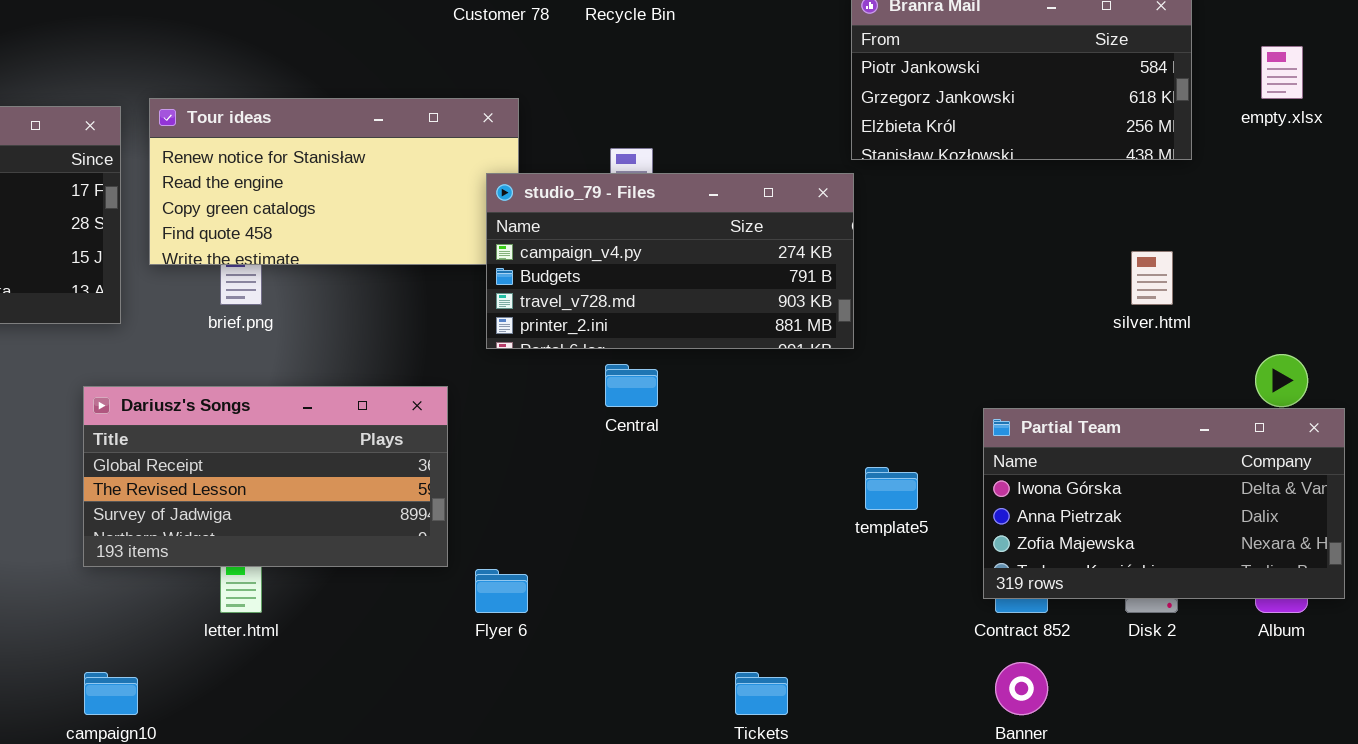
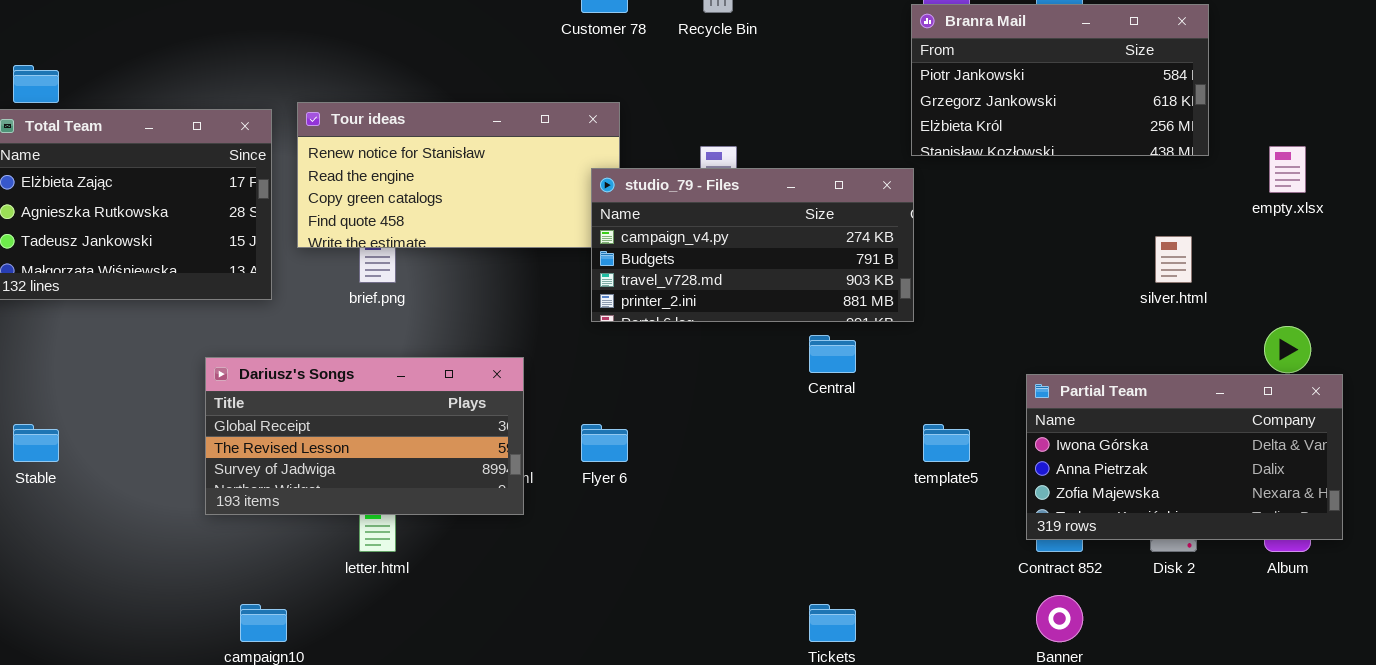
empty.xlsx: [1261,46,1303,99] -> [1269,146,1306,193], moved
Central: [605,364,658,407] -> [809,335,856,373], moved
Dariusz's Songs: [83,386,448,567] -> [205,357,524,515], moved
Flyer 6: [475,569,528,613] -> [581,424,628,462], moved

